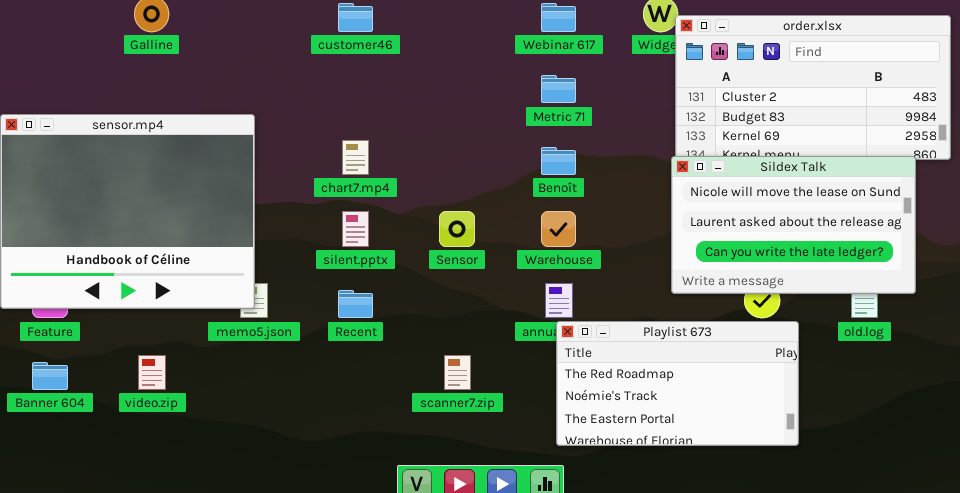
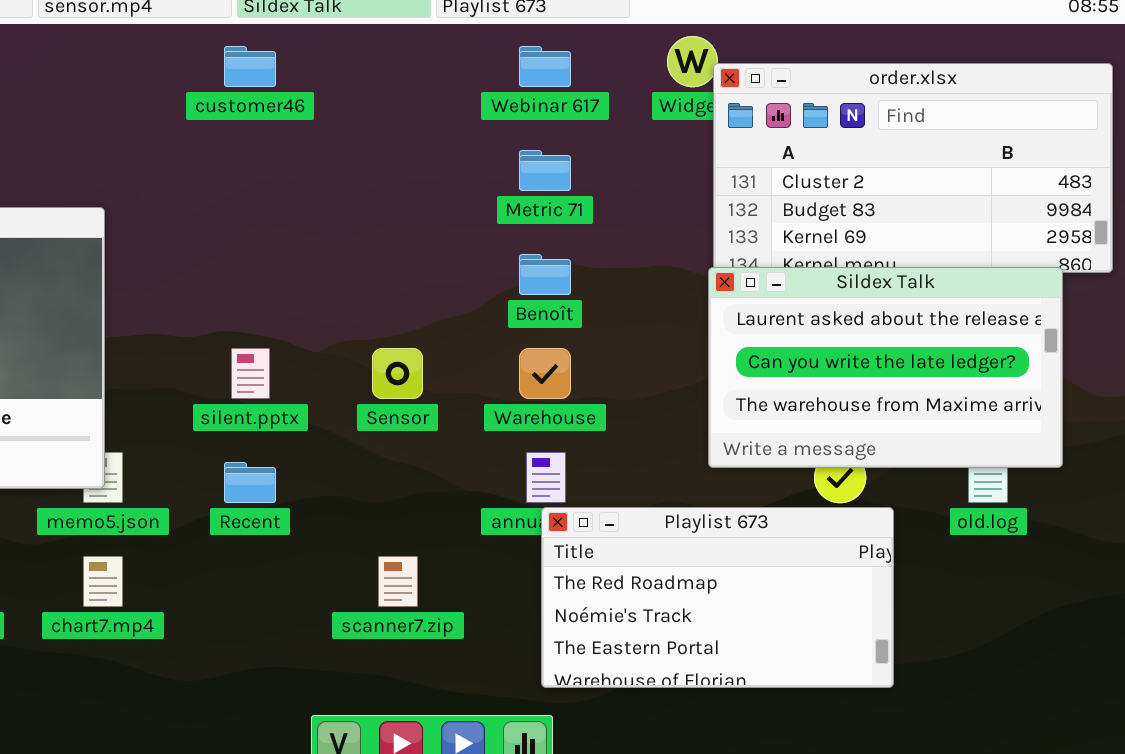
chart7.mp4: [342,140,369,175] -> [83,556,123,607], moved
Sildex Talk: [671,156,916,294] -> [708,267,1063,468], scrolled down 1 row

